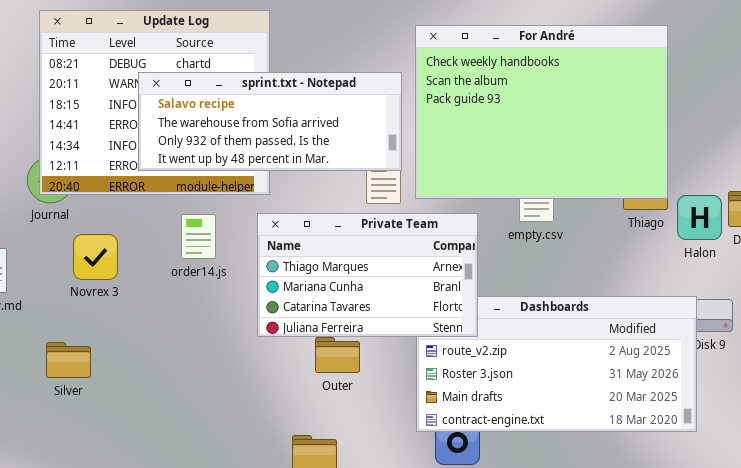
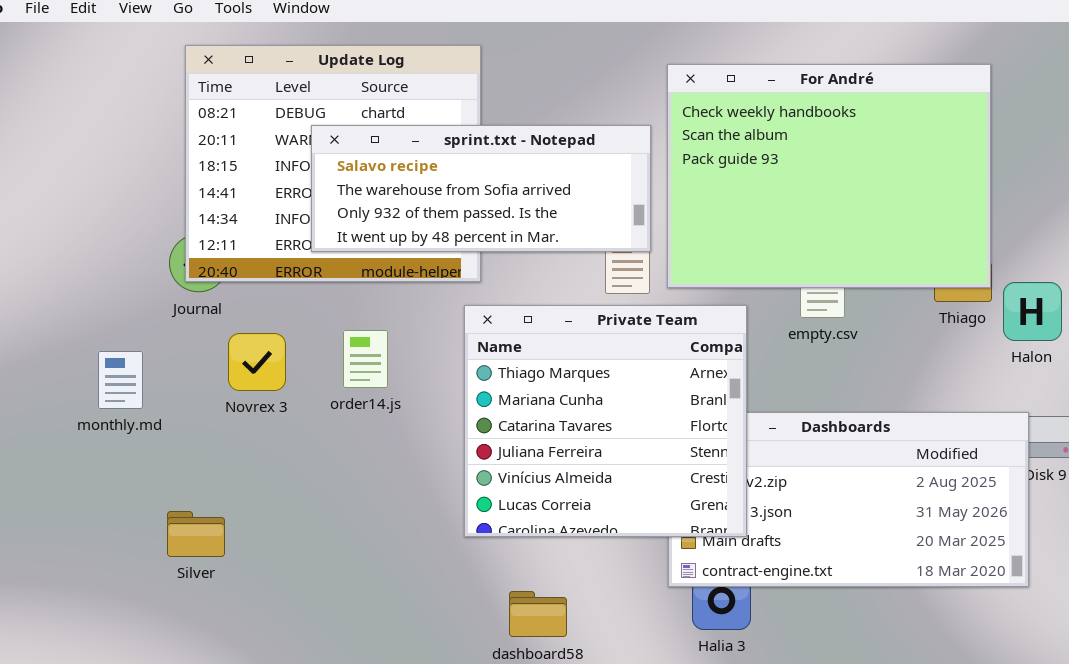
Private Team: [257,213,478,337] -> [464,305,747,537], resized
order14.js: [181,214,216,259] -> [343,330,388,388], moved
Silver: [46,342,91,378] -> [167,511,225,557], moved

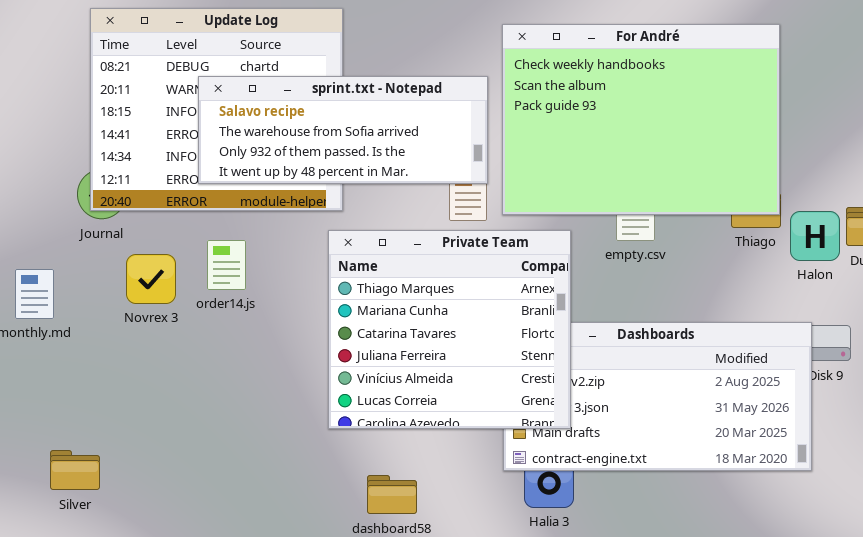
order14.js: [343,330,388,388] -> [207,240,246,290], moved
Silver: [167,511,225,557] -> [50,450,100,490], moved

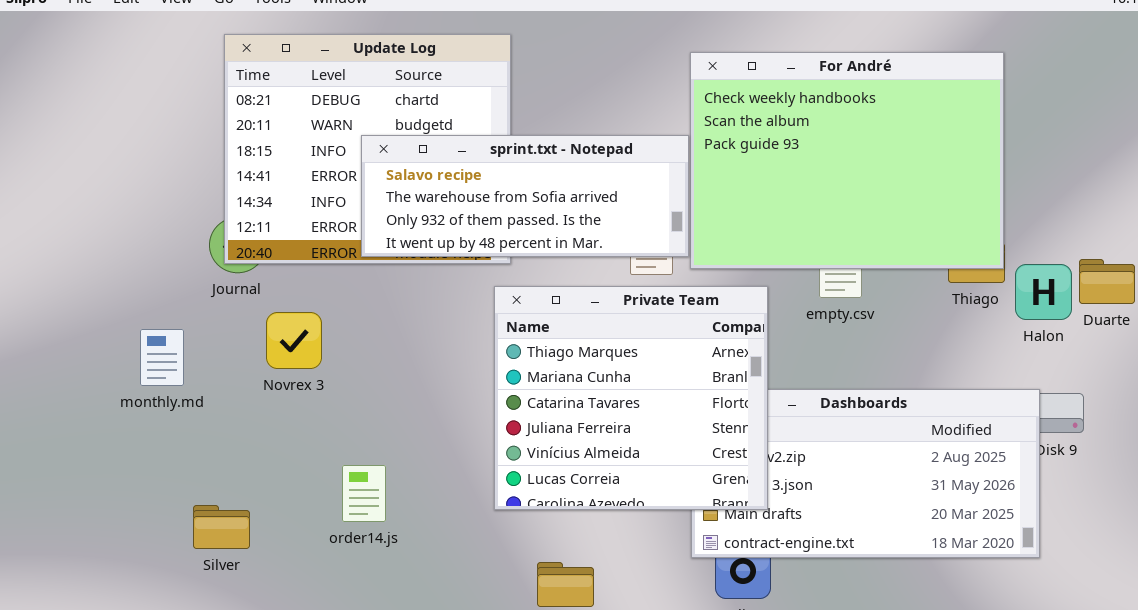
sprint.txt - Notepad: [198,76,488,184] -> [361,135,689,257], moved
order14.js: [207,240,246,290] -> [342,465,386,522], moved
Silver: [50,450,100,490] -> [193,505,250,549], moved

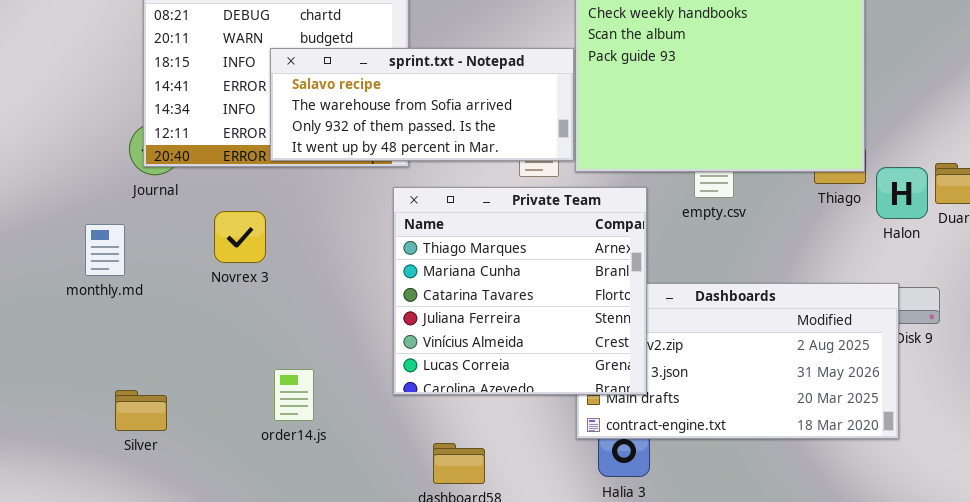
Novrex 3: [266,312,322,369] -> [214,211,266,263], moved
monthly.md: [140,329,184,386] -> [85,224,125,276], moved
order14.js: [342,465,386,522] -> [274,369,314,421], moved

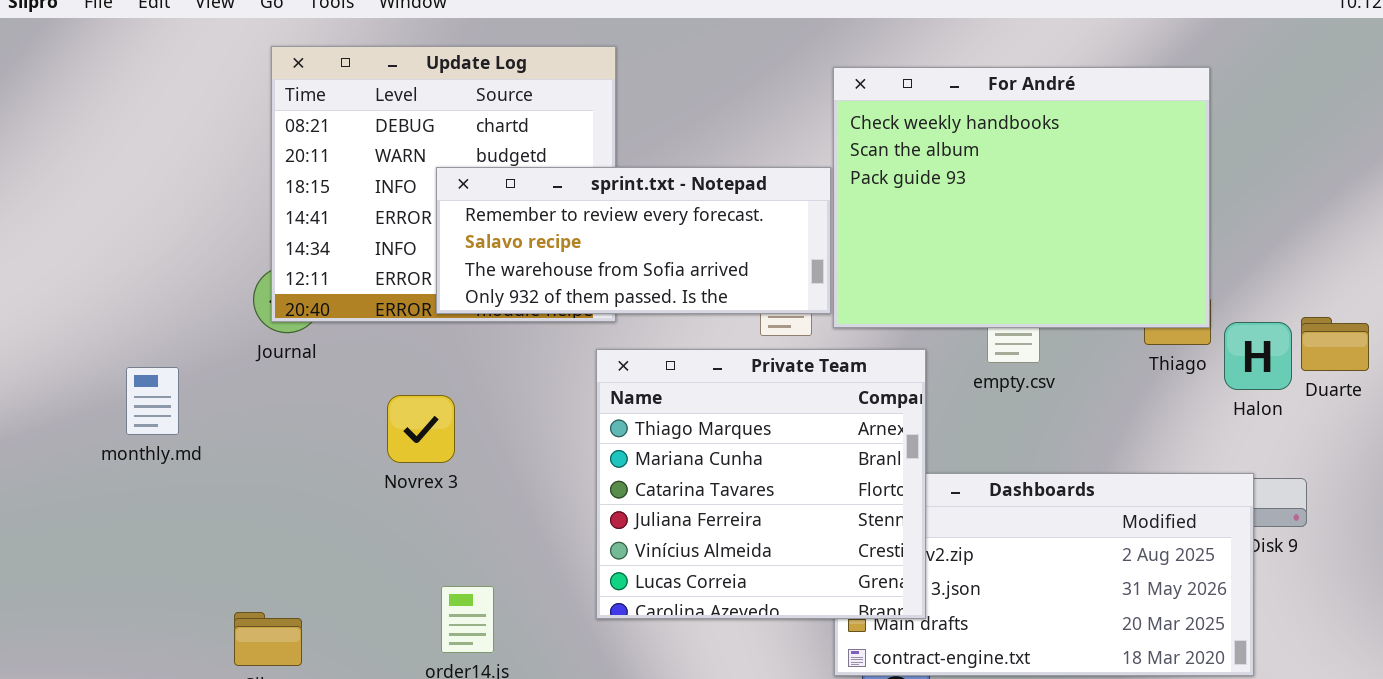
sprint.txt - Notepad: [270,48,574,161] -> [436,167,831,314], scrolled up 1 row
Novrex 3: [214,211,266,263] -> [387,395,455,463], moved
monthly.md: [85,224,125,276] -> [126,367,179,435], moved

